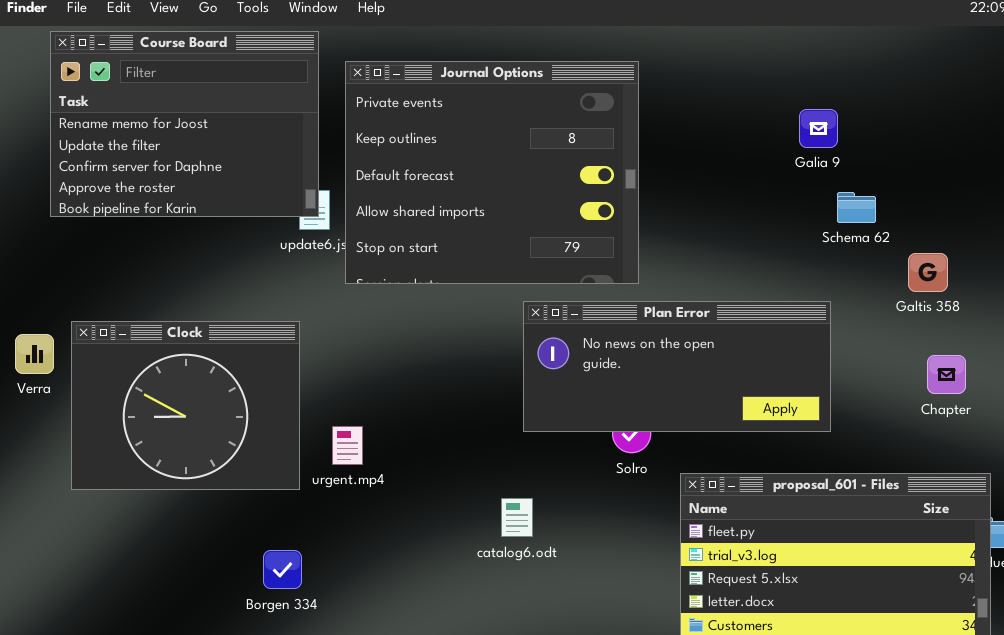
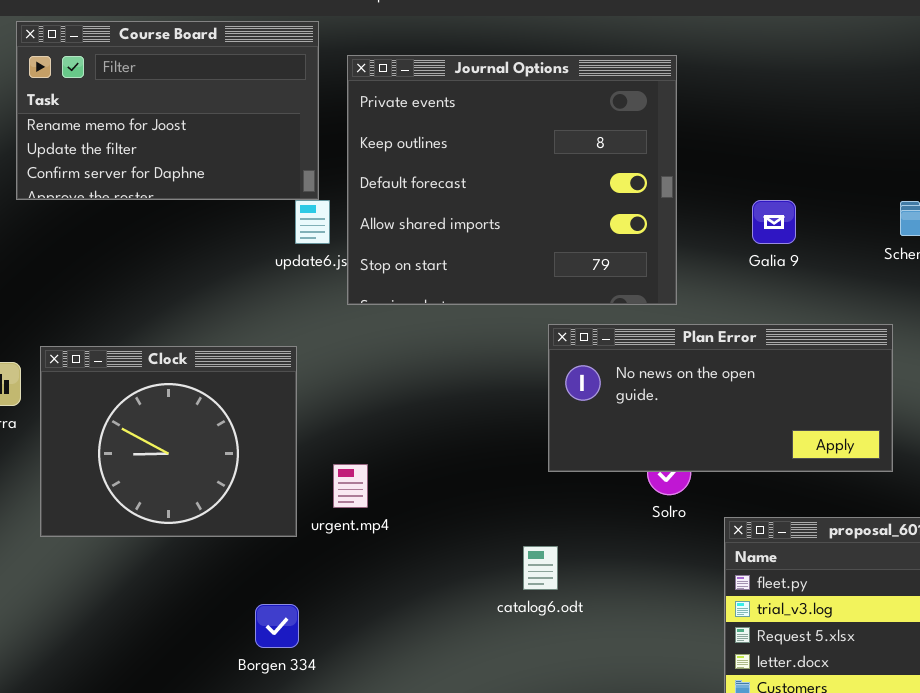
Course Board: [50,31,319,217] -> [16,21,319,200], resized
Galia 9: [799,109,838,148] -> [752,200,796,244], moved

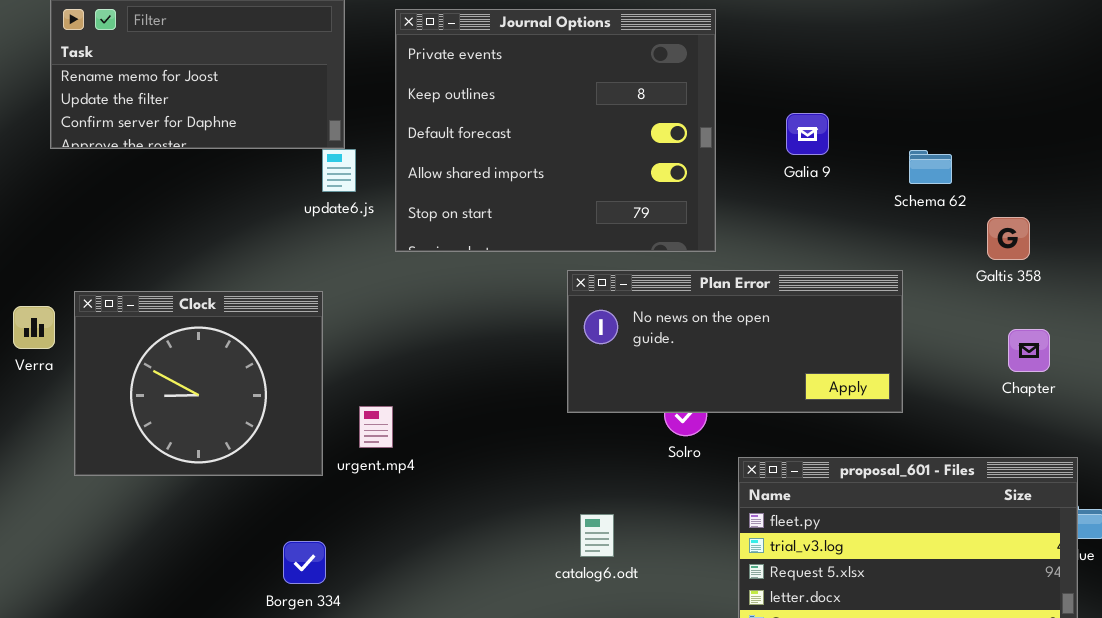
Journal Options: [347,55,677,305] -> [395,9,716,252], moved
Galia 9: [752,200,796,244] -> [786,113,829,155], moved
catalog6.odt: [523,546,558,590] -> [580,514,614,557], moved

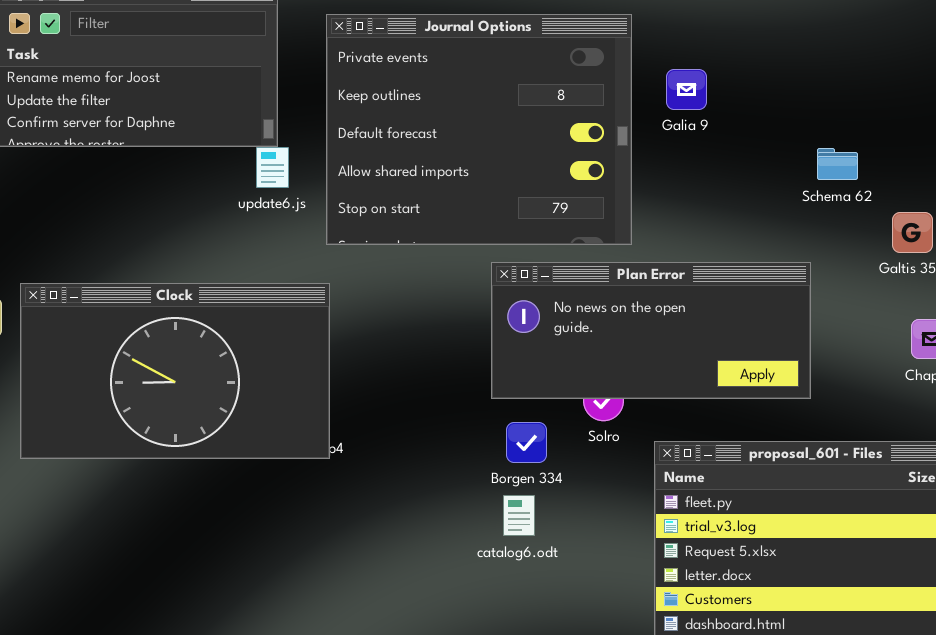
Galia 9: [786,113,829,155] -> [666,69,707,110], moved
Clock: [74,291,323,476] -> [20,283,330,459], resized
Borgen 334: [283,541,326,584] -> [506,422,547,463], moved

